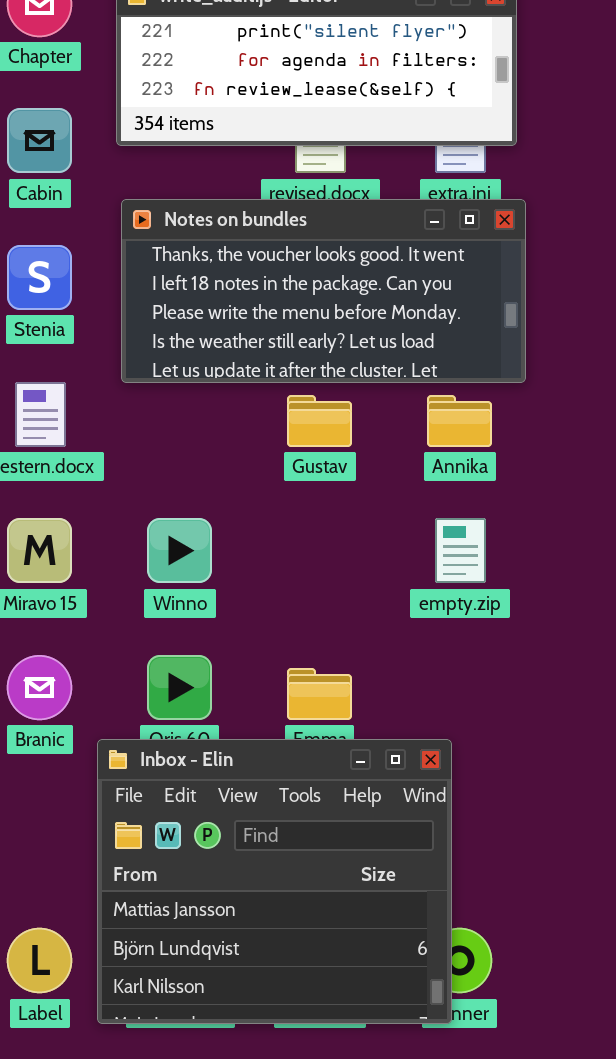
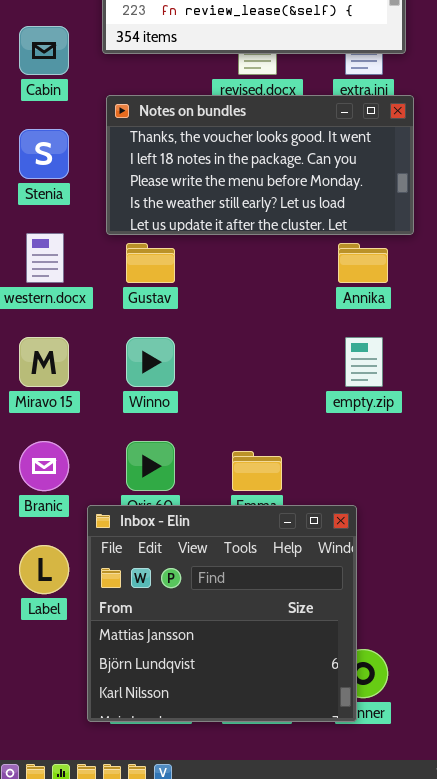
Gustav: [287,395,352,447] -> [126,243,175,283], moved
Label: [7,928,72,993] -> [19,545,69,594], moved

